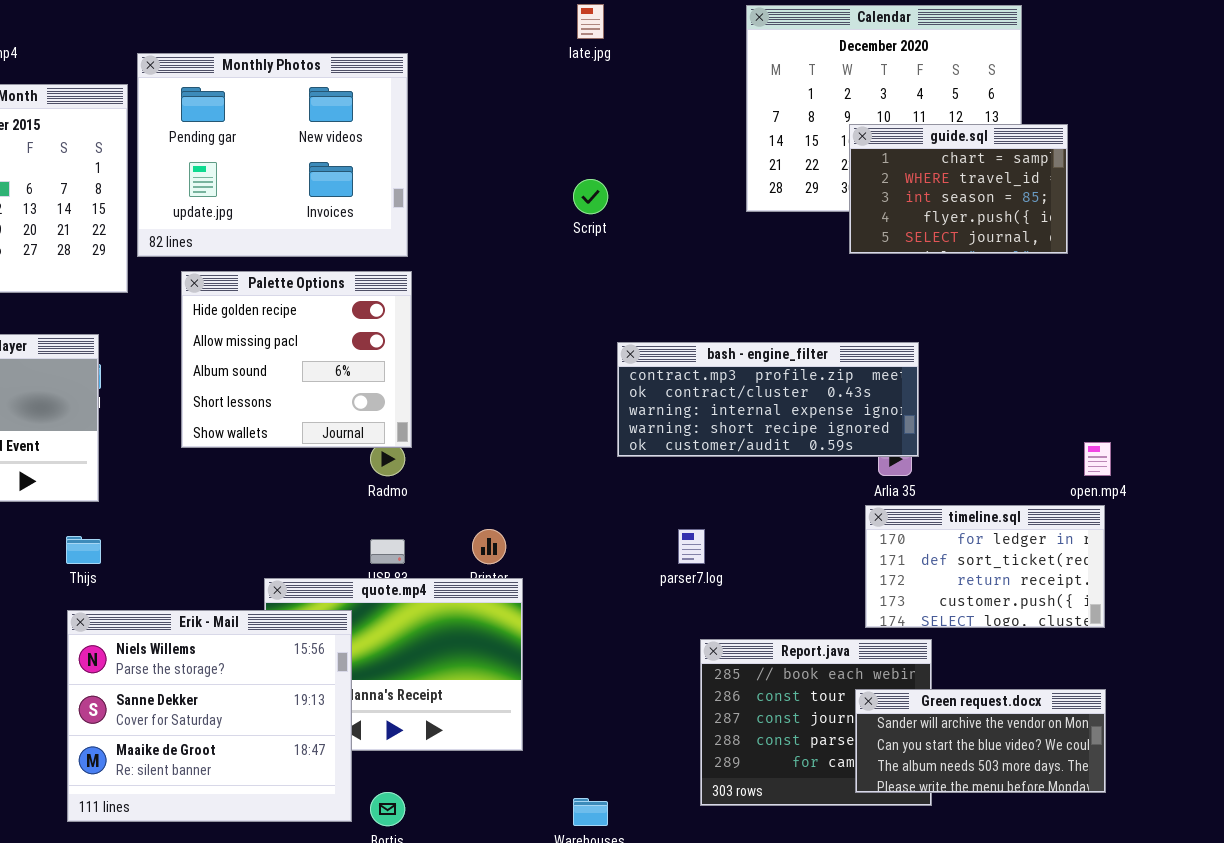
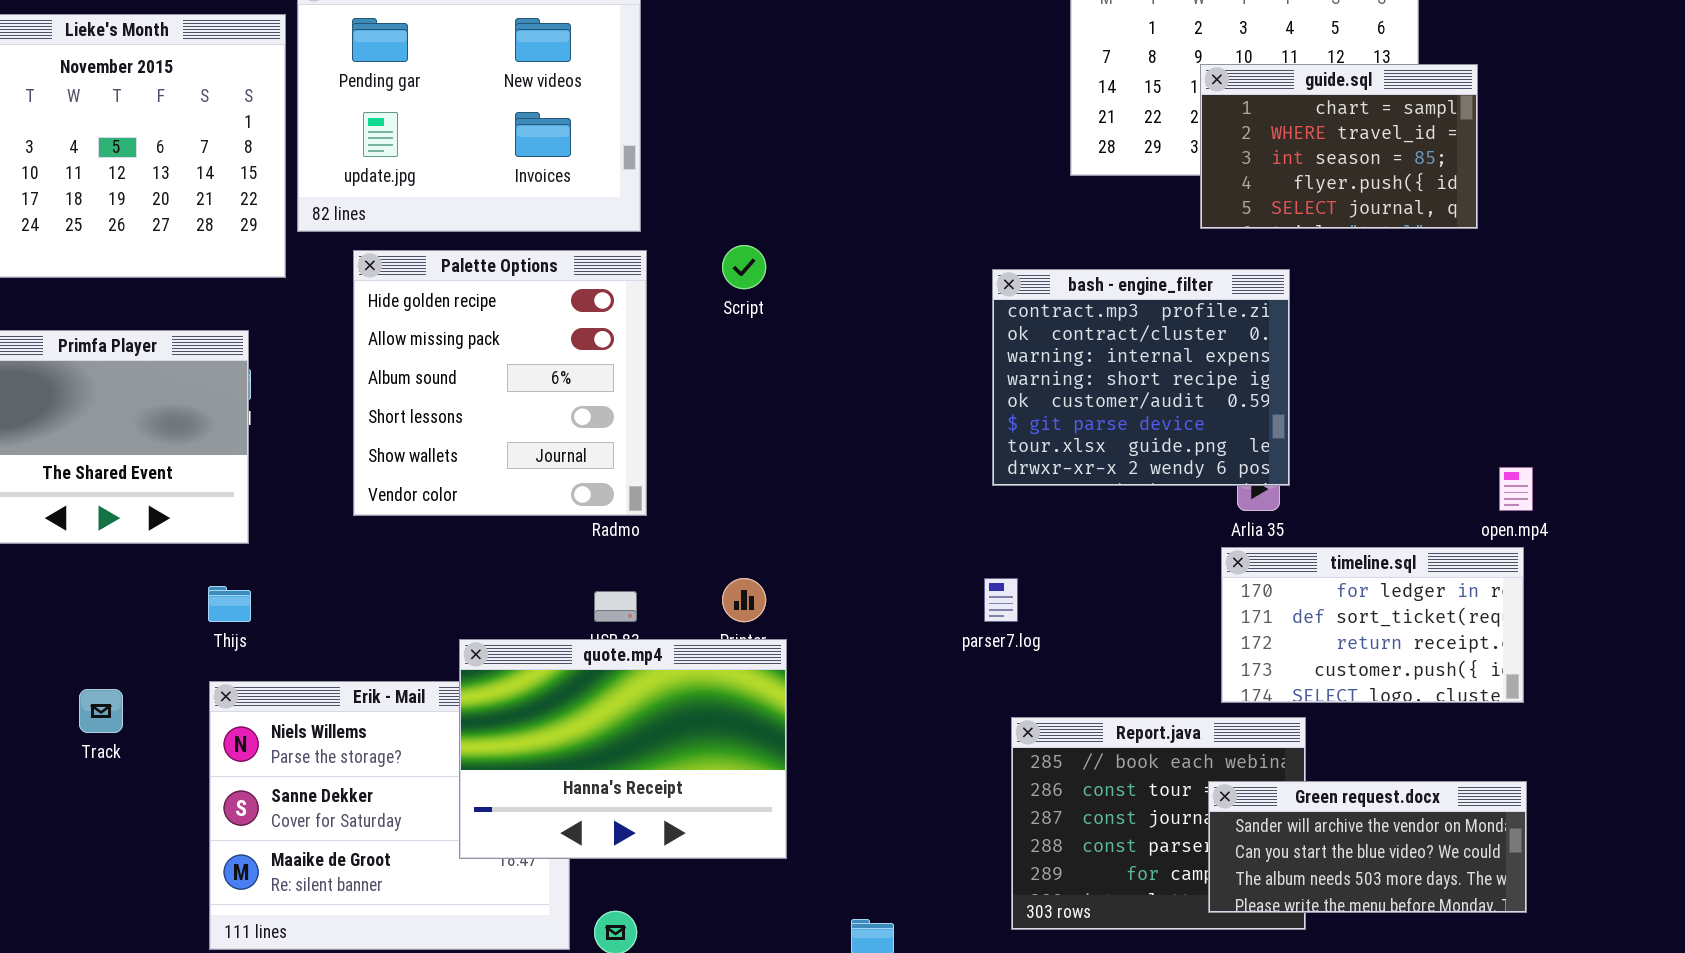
Script: [573,179,608,214] -> [722,245,766,289], moved
Palette Options: [181,271,412,448] -> [353,250,647,516], resized
bash - engine_filter: [617,342,919,457] -> [992,269,1290,486], resized
quote.mp4: [264,578,523,751] -> [459,639,787,859], raised

